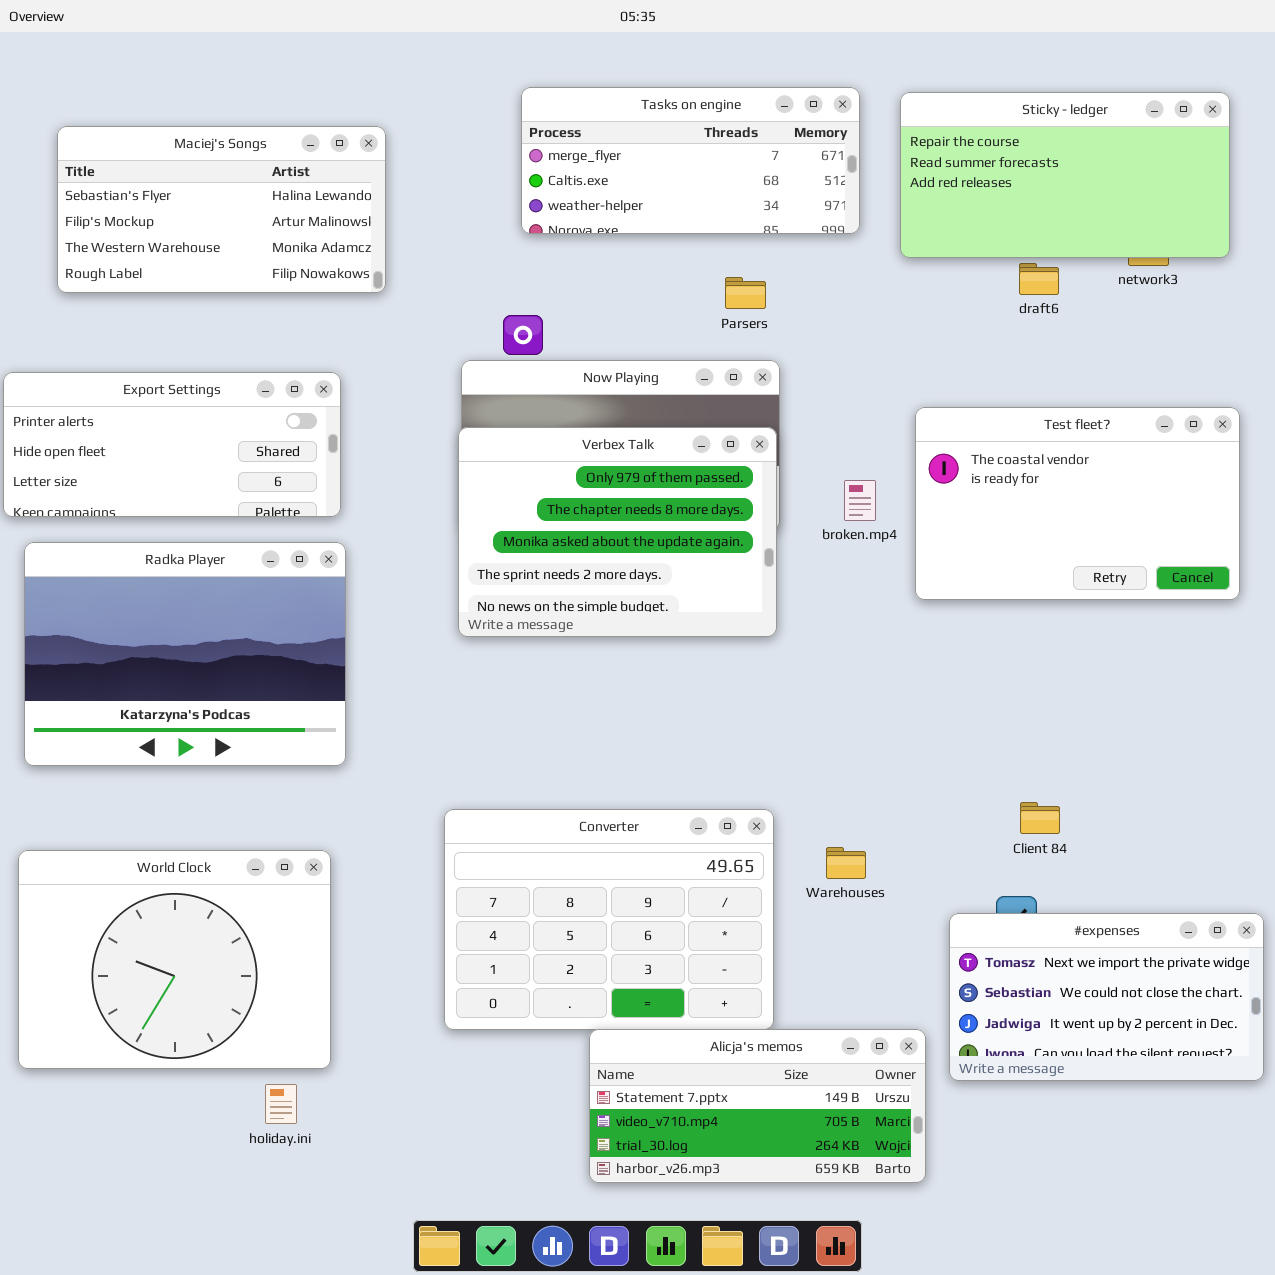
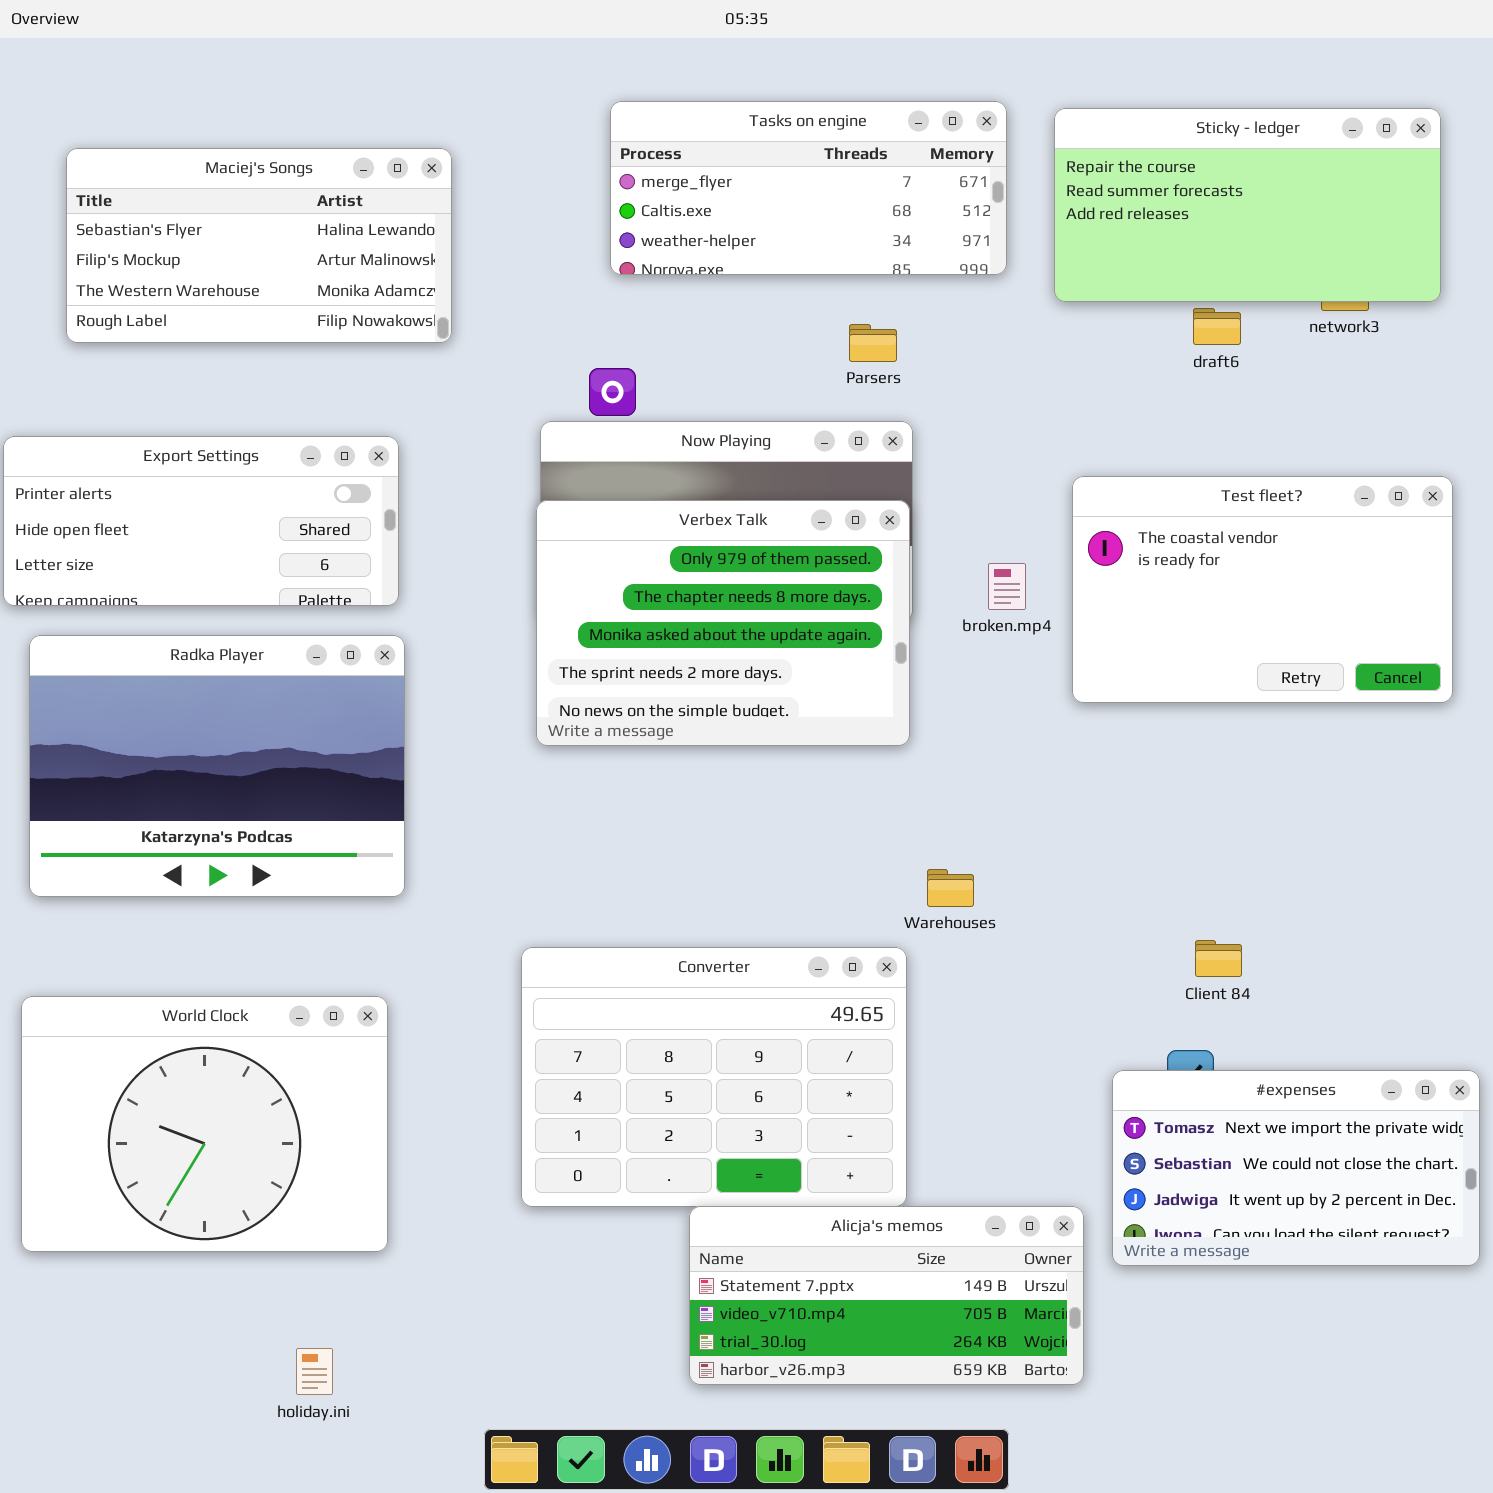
Warehouses: [826,847,866,879] -> [927,869,974,907], moved
holiday.ini: [265,1084,297,1124] -> [296,1348,333,1395], moved

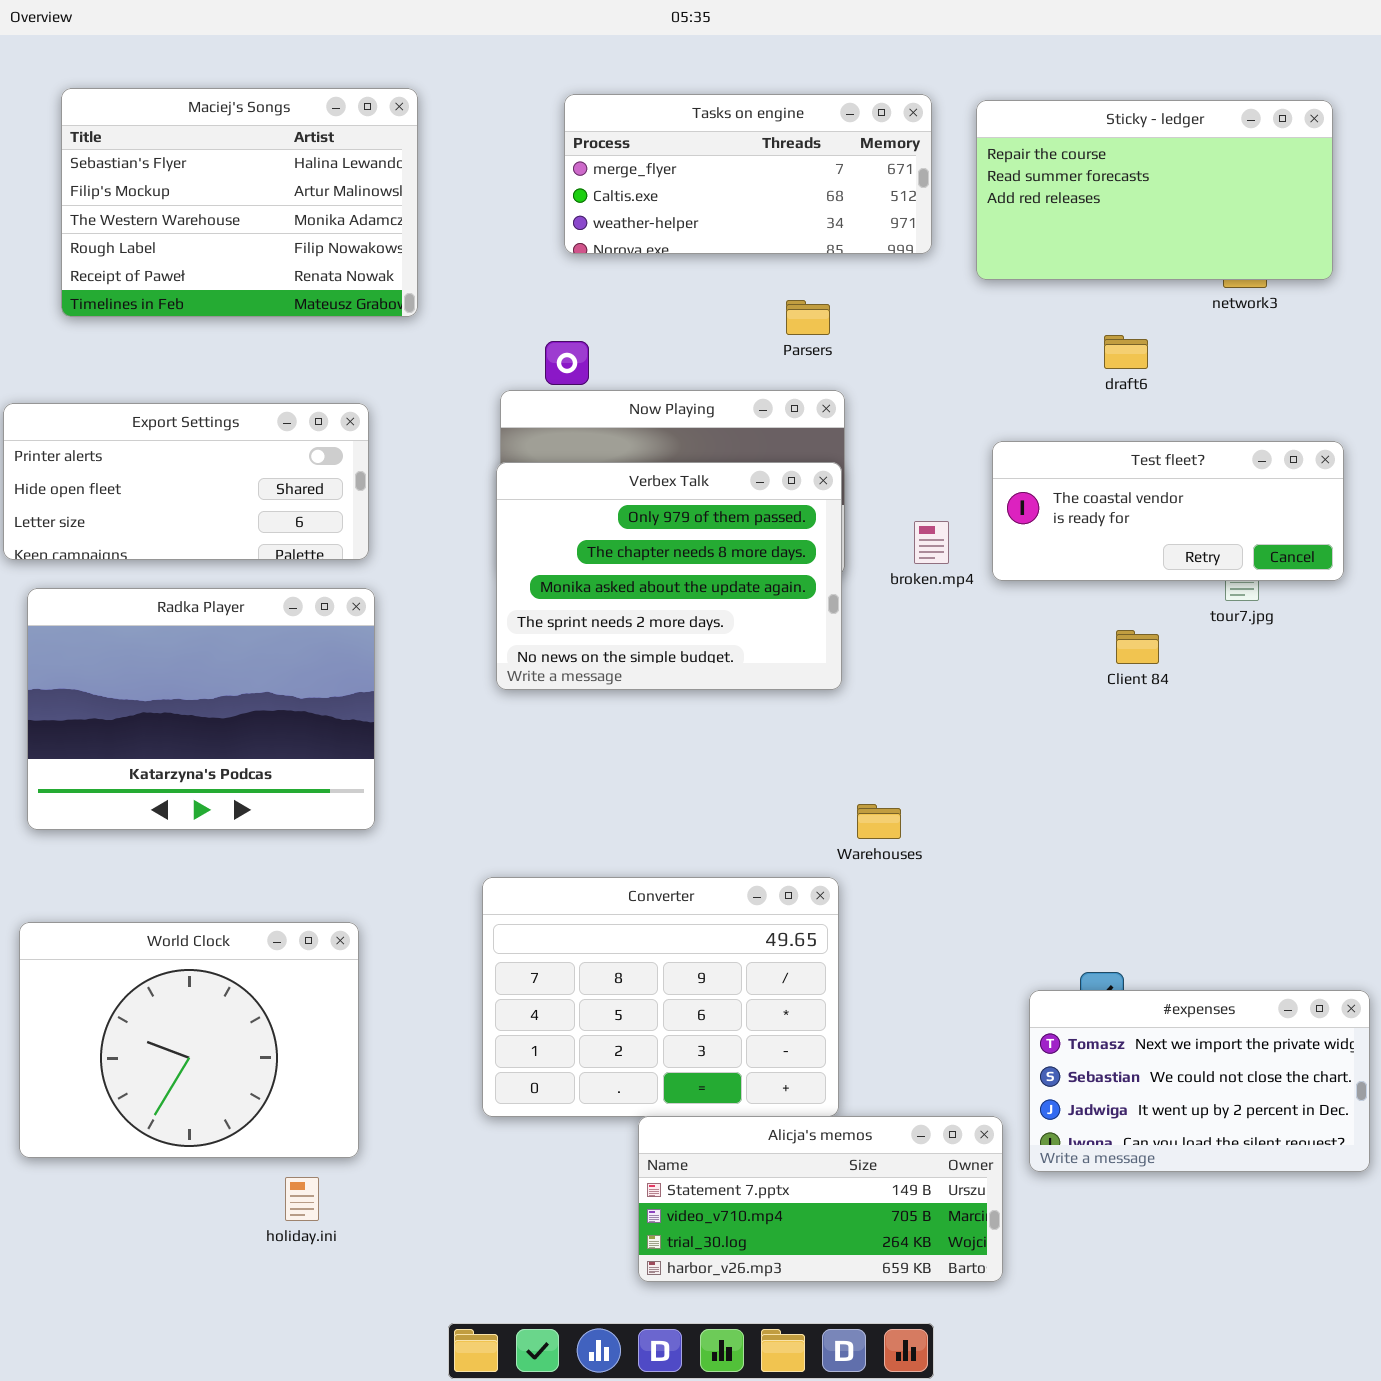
Maciej's Songs: [66,148,452,343] -> [61,88,418,317], resized
draft6: [1193,308,1241,345] -> [1104,335,1148,369], moved
Test fleet?: [1072,476,1453,703] -> [992,441,1344,581], resized
Client 84: [1195,940,1242,977] -> [1116,630,1159,664], moved
holiday.ini: [296,1348,333,1395] -> [285,1177,319,1221], moved

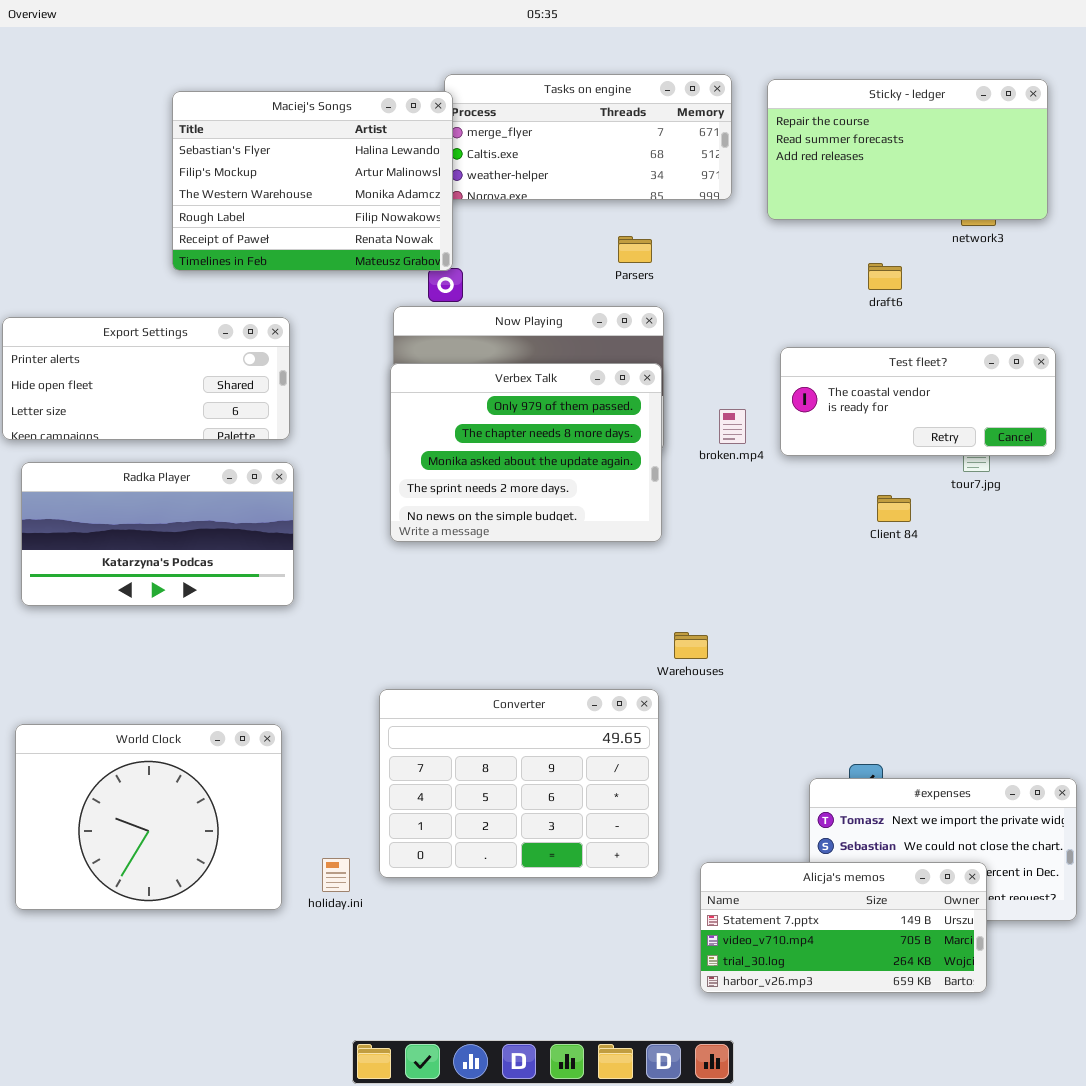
Maciej's Songs: [61,88,418,317] -> [172,91,453,271], moved
Radka Player: [27,588,375,830] -> [21,462,294,606], resized
Alicja's memos: [638,1116,1003,1282] -> [700,862,987,993], moved
holiday.ini: [285,1177,319,1221] -> [322,858,350,892], moved

